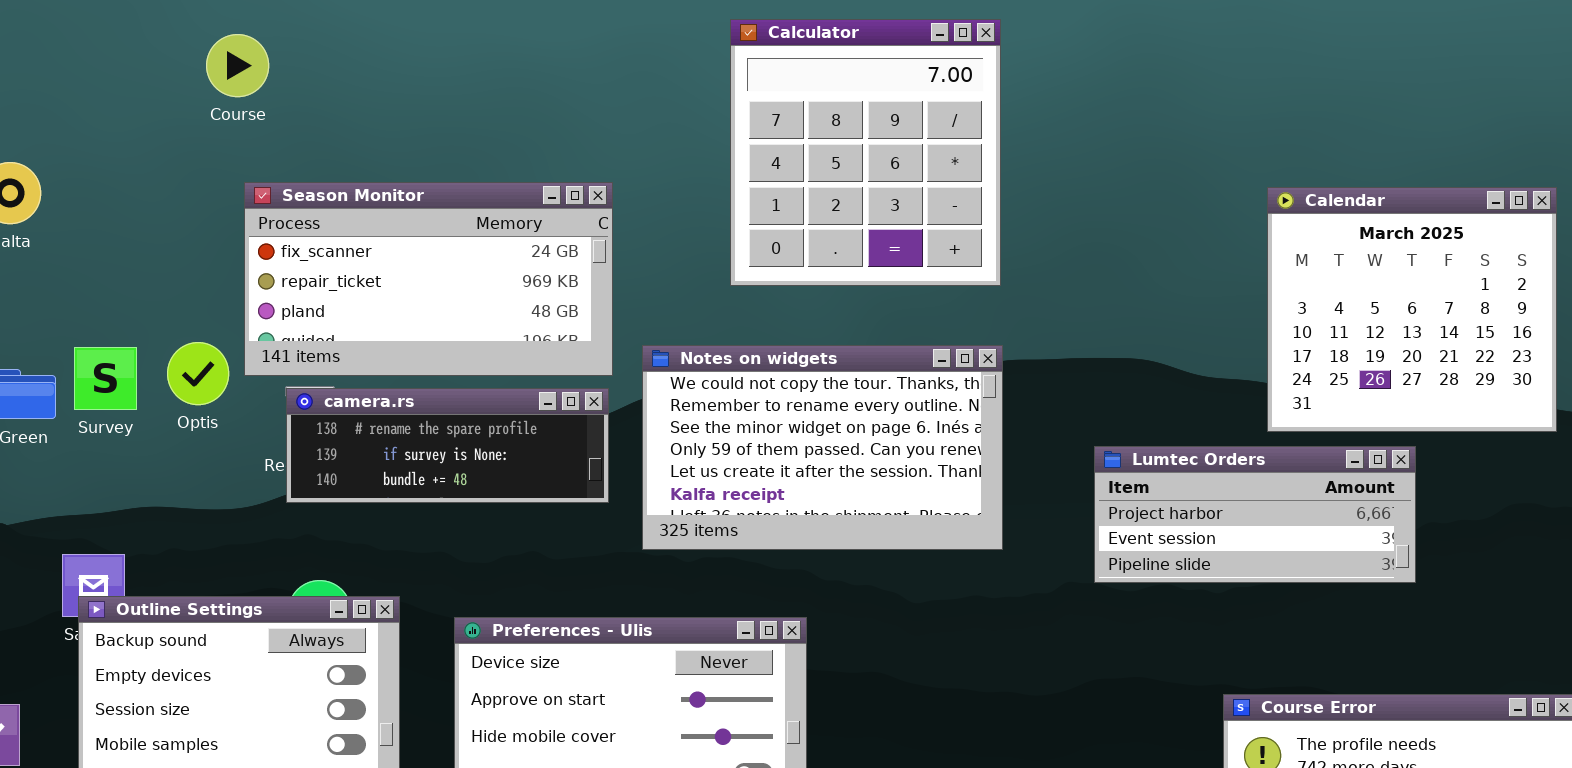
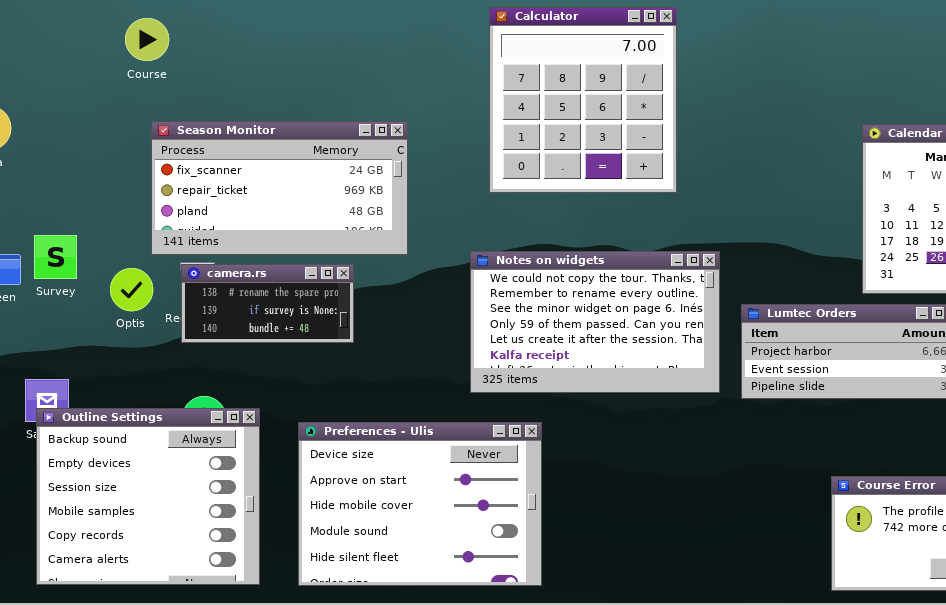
Optis: [167,342,229,405] -> [110,268,153,311], moved
Notes on widgets: [642,345,1003,550] -> [470,251,720,393], moved
camera.rs: [286,388,609,503] -> [181,264,354,343], resized

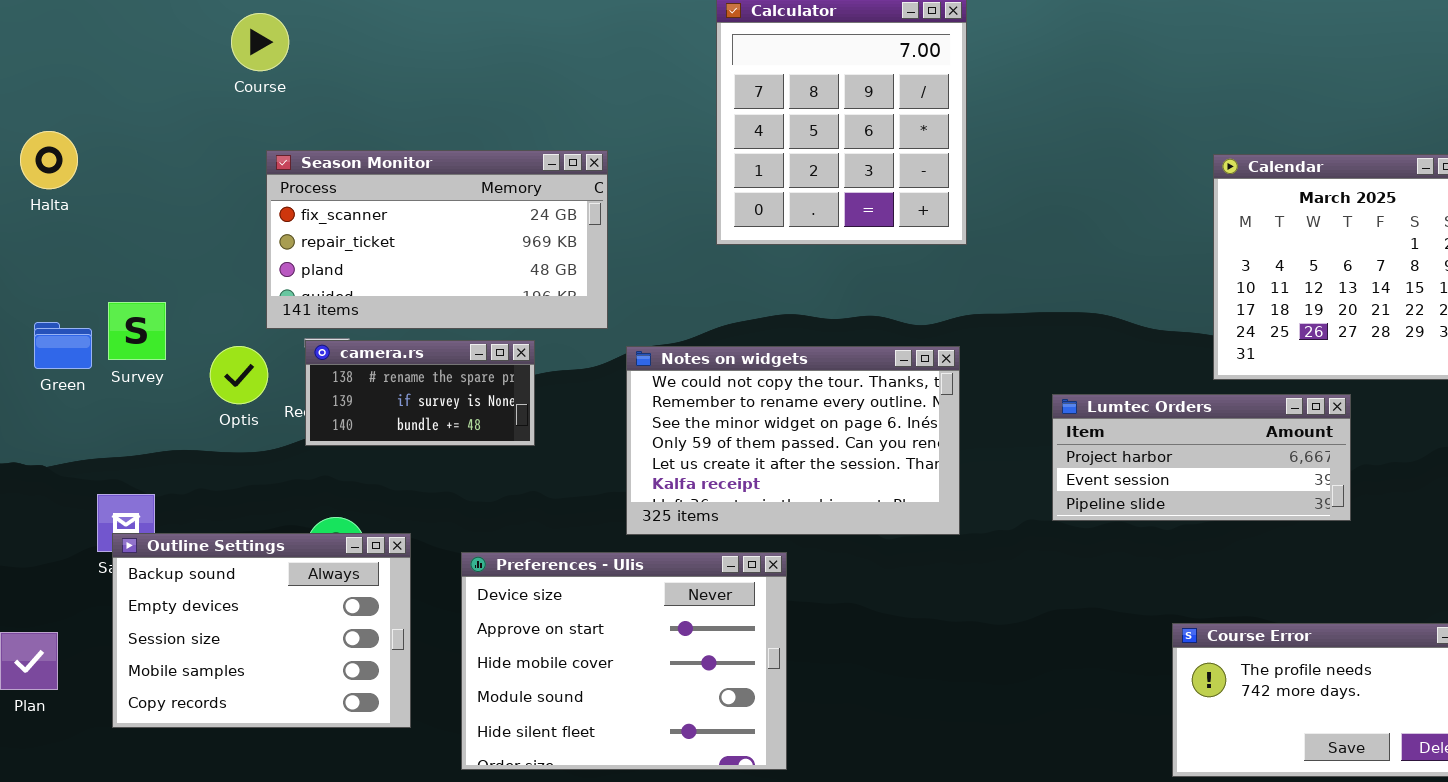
Notes on widgets: [470,251,720,393] -> [626,346,960,535], moved
Outline Settings: [36,408,260,585] -> [112,533,411,728], resized

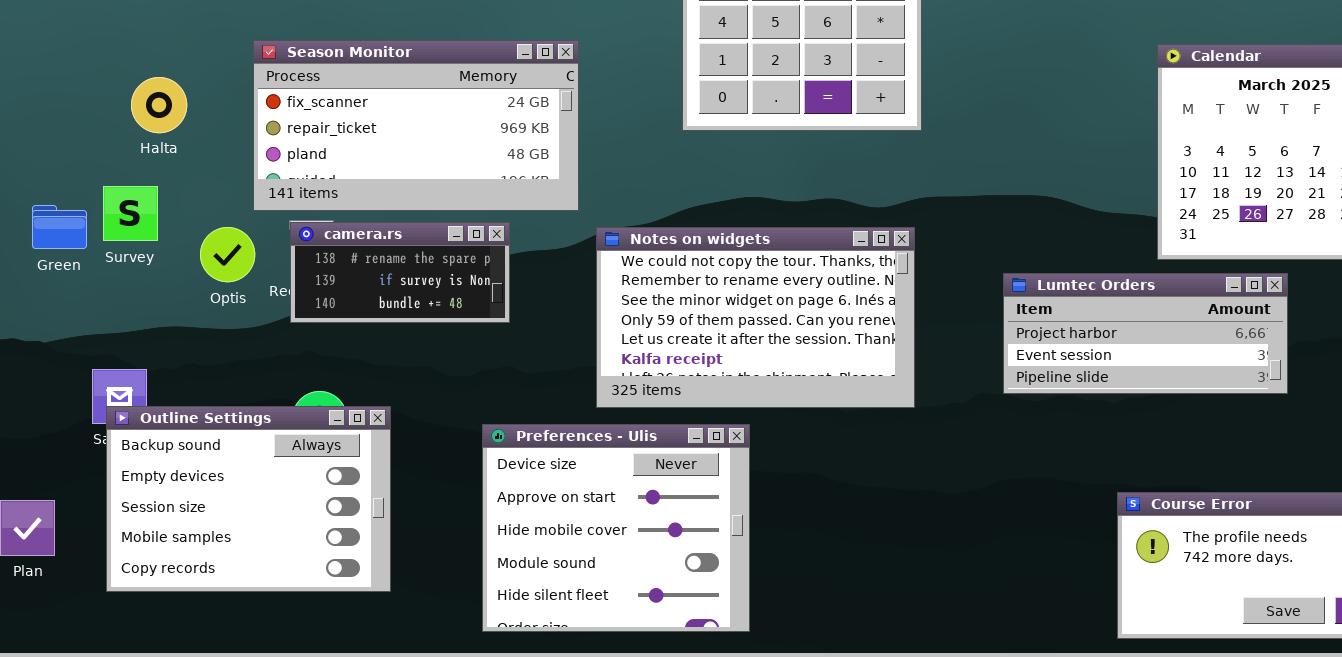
Halta: [20,131,78,189] -> [131,77,187,133], moved
Preferences - Ulis: [461,552,787,770] -> [482,424,750,632], resized

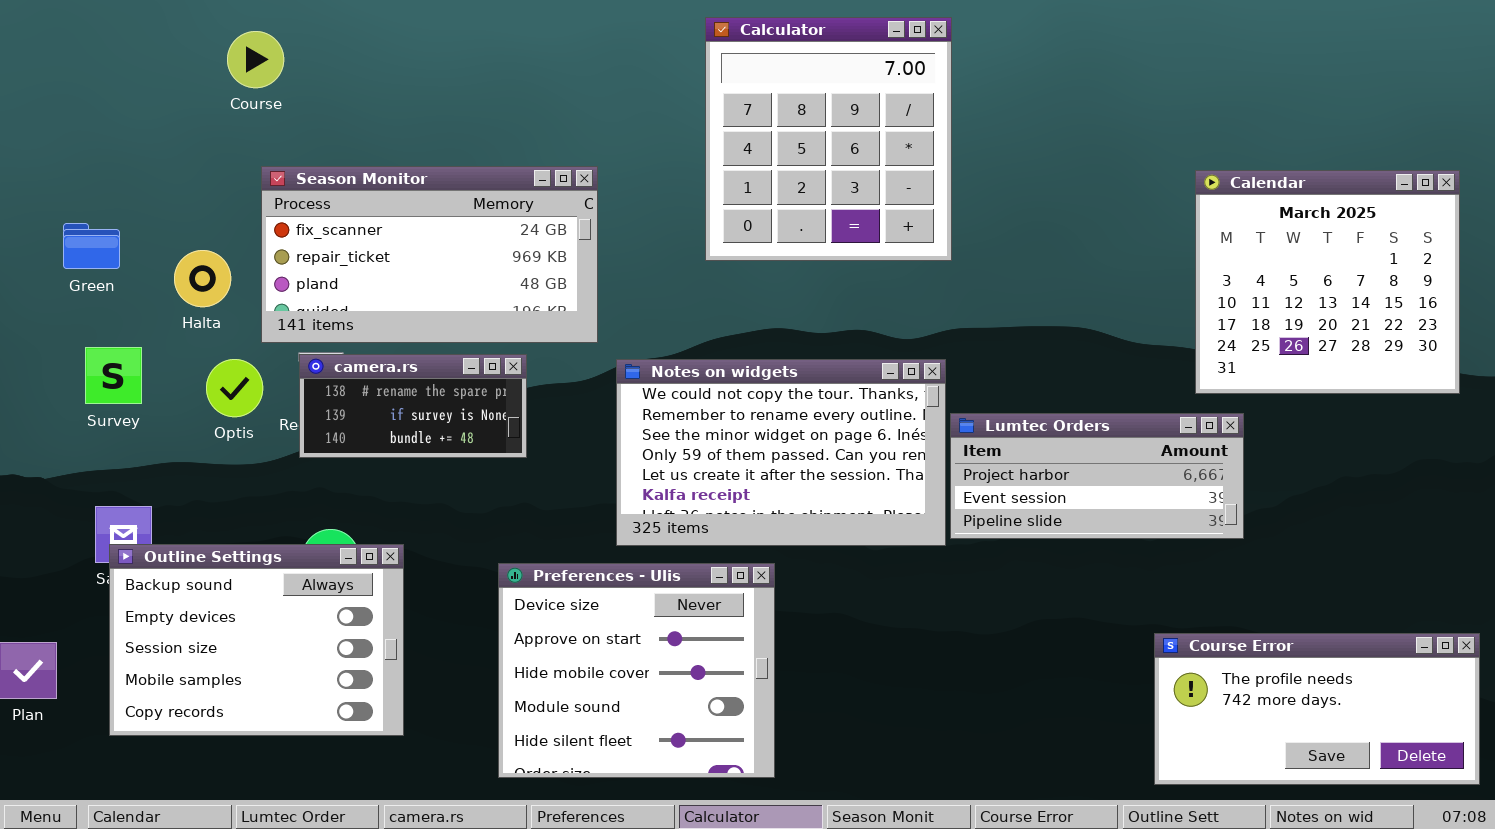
Halta: [131,77,187,133] -> [174,250,231,307], moved
Survey: [103,186,158,241] -> [85,347,142,404], moved
Green: [32,205,87,249] -> [63,223,120,269], moved
Lumtec Orders: [1003,273,1288,394] -> [950,413,1244,539], moved

